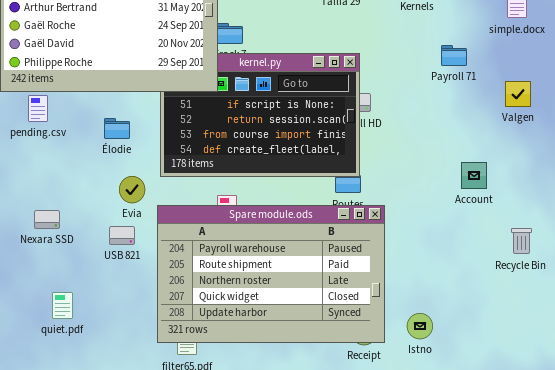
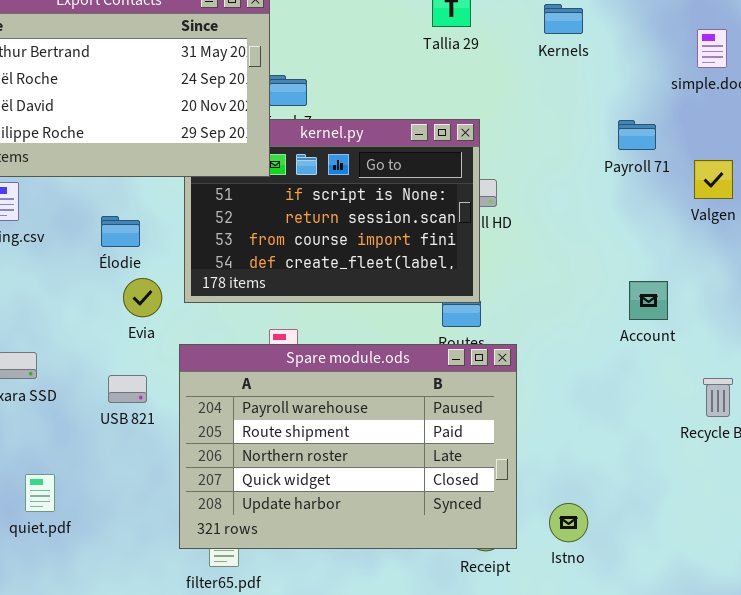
Payroll 71: [441,45,467,66] -> [618,120,656,150], moved
Evia: [119,176,145,203] -> [123,278,162,317], moved

